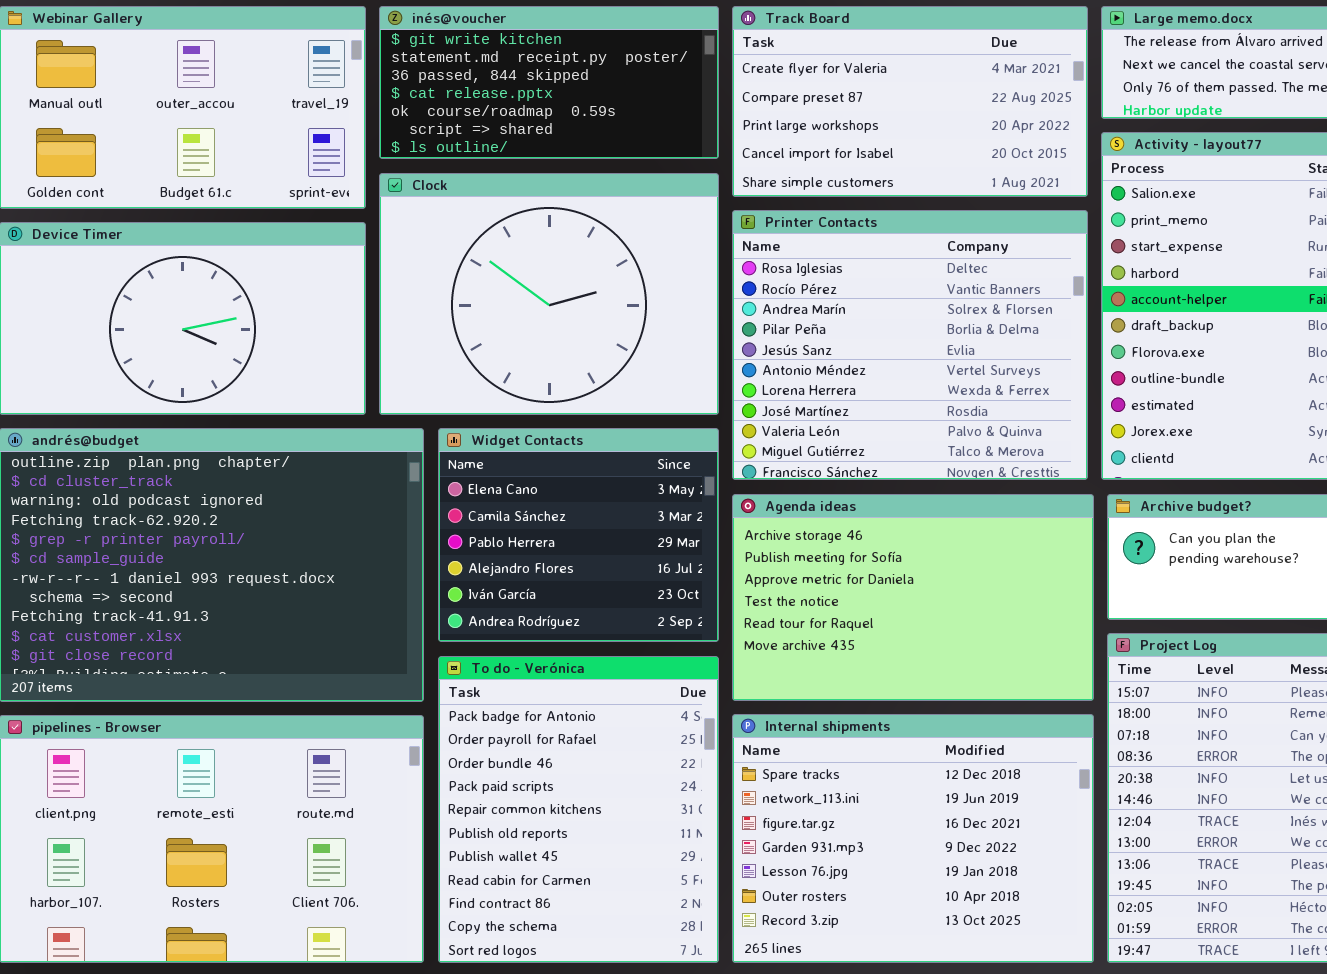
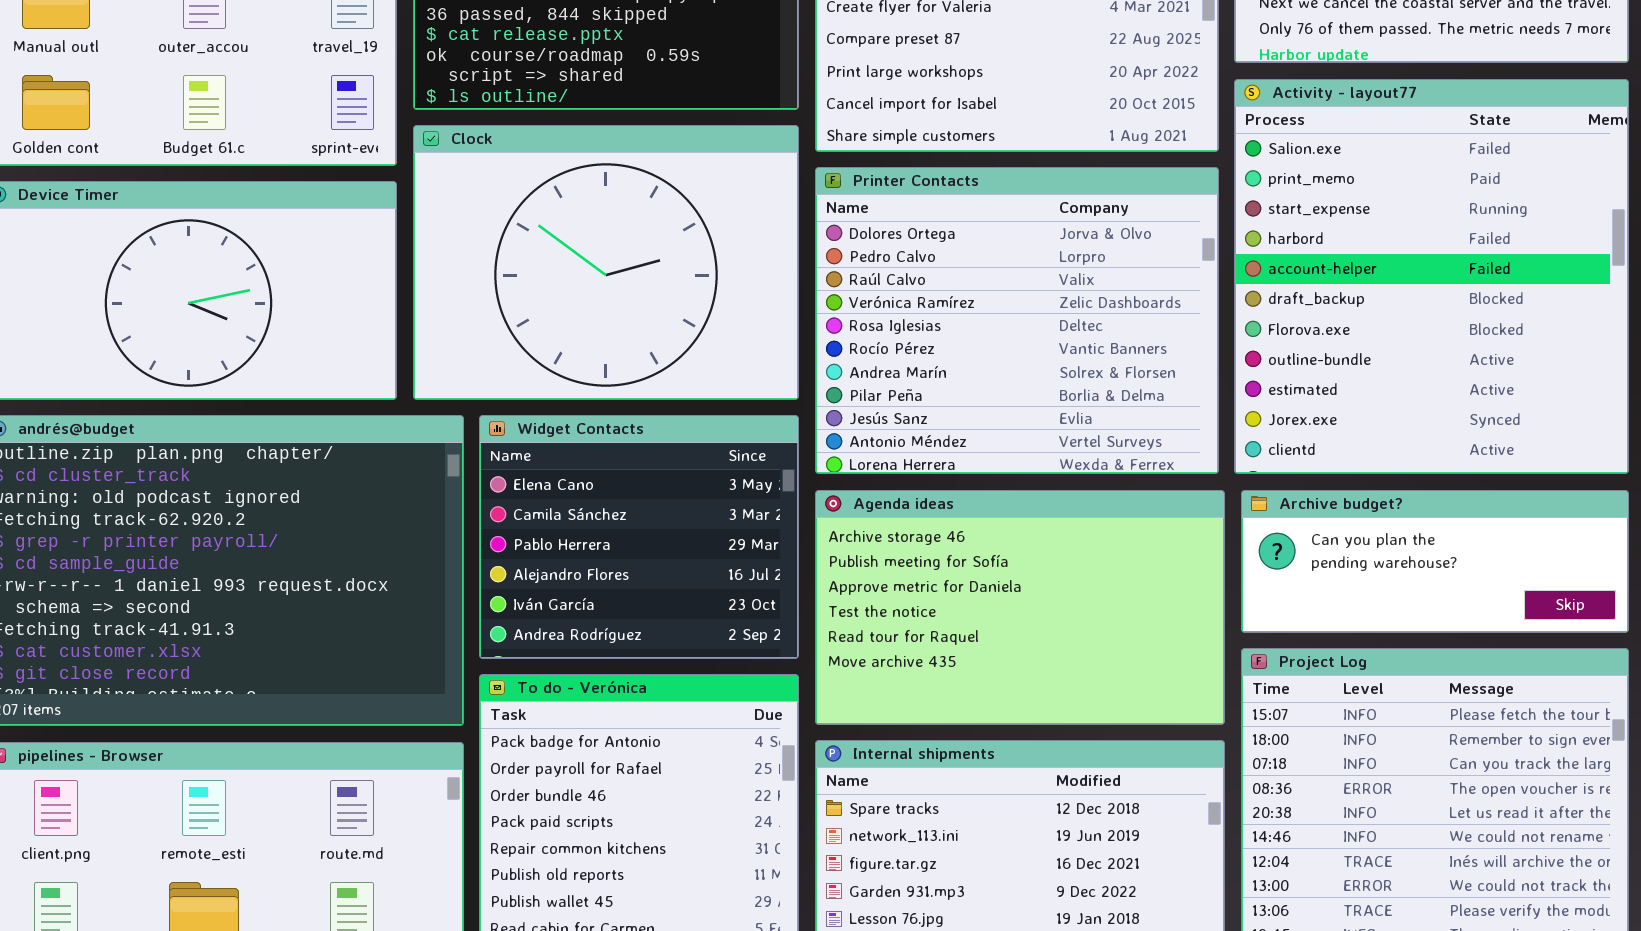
Printer Contacts: [732,210,1088,480] -> [815,167,1219,474], scrolled up 4 rows

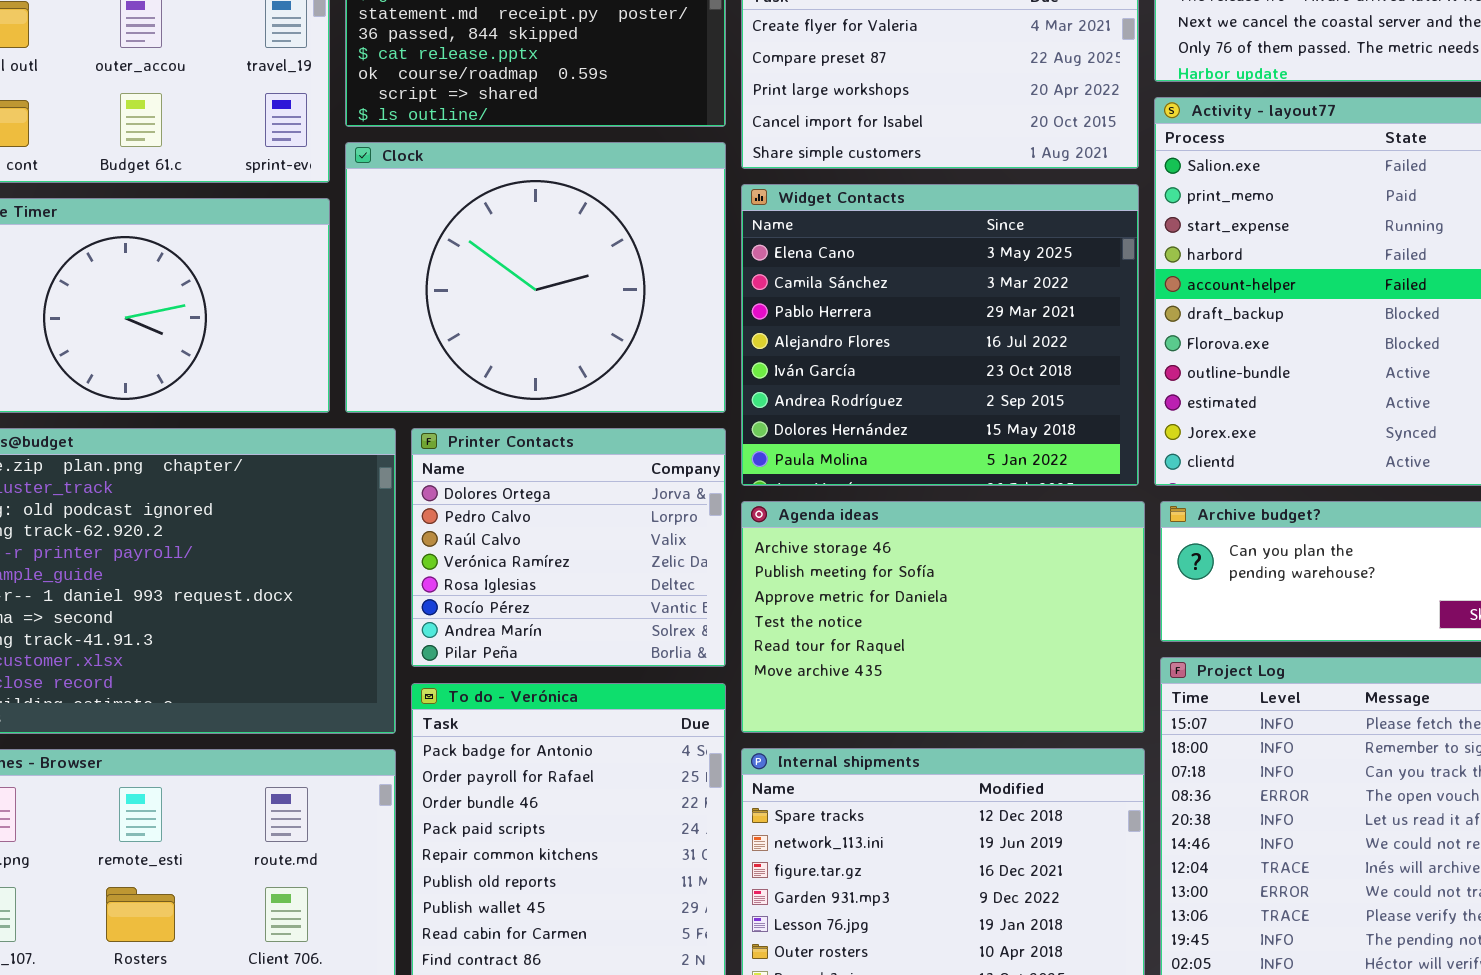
Printer Contacts: [815,167,1219,474] -> [411,428,726,667], moved, resized
Widget Contacts: [479,415,799,659] -> [741,184,1139,486], moved, resized

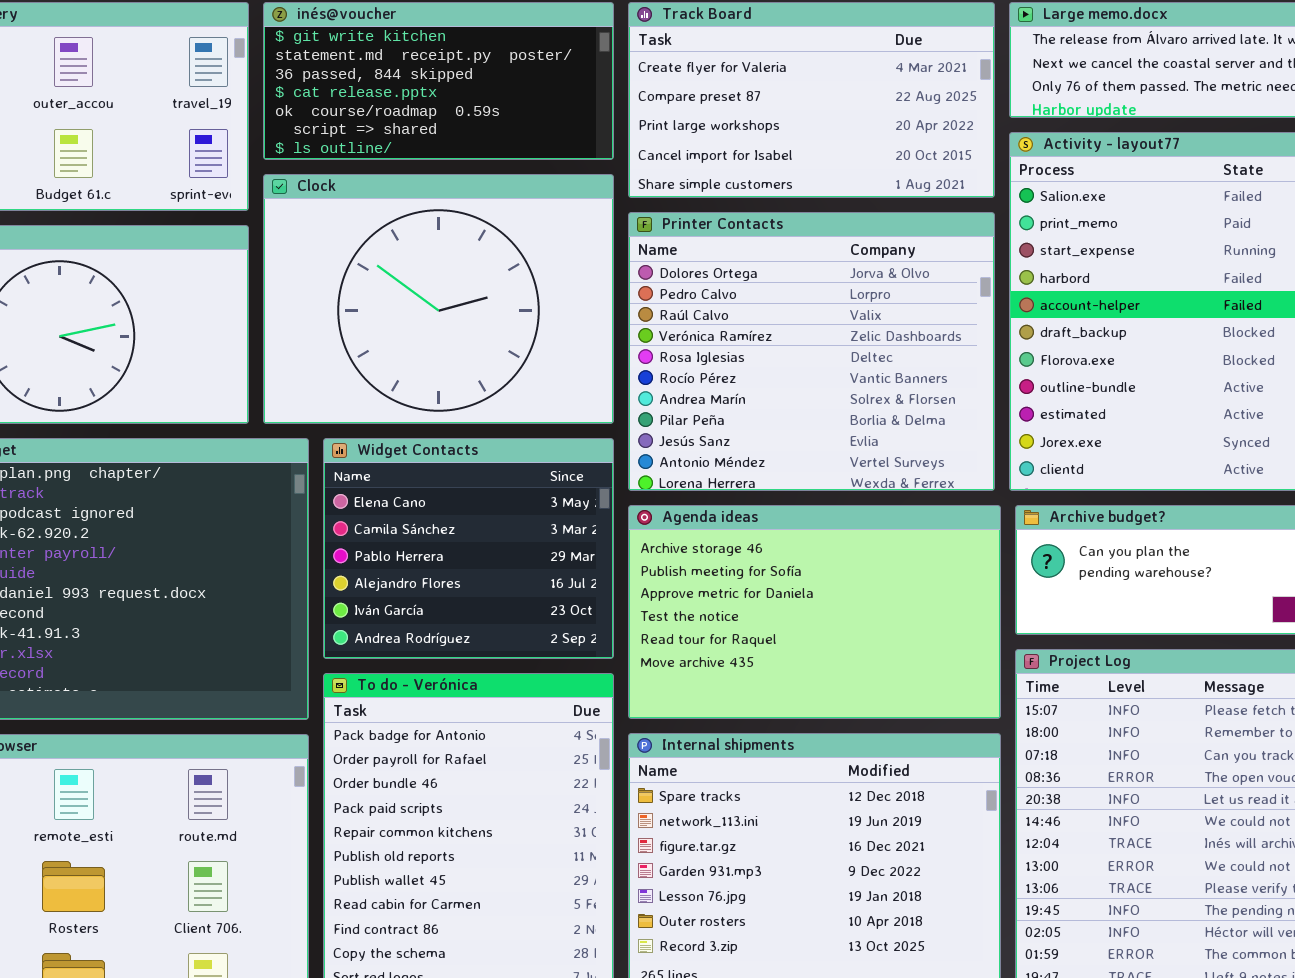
Widget Contacts: [741,184,1139,486] -> [323,438,614,659], moved, resized
Printer Contacts: [411,428,726,667] -> [628,212,995,491], moved, resized

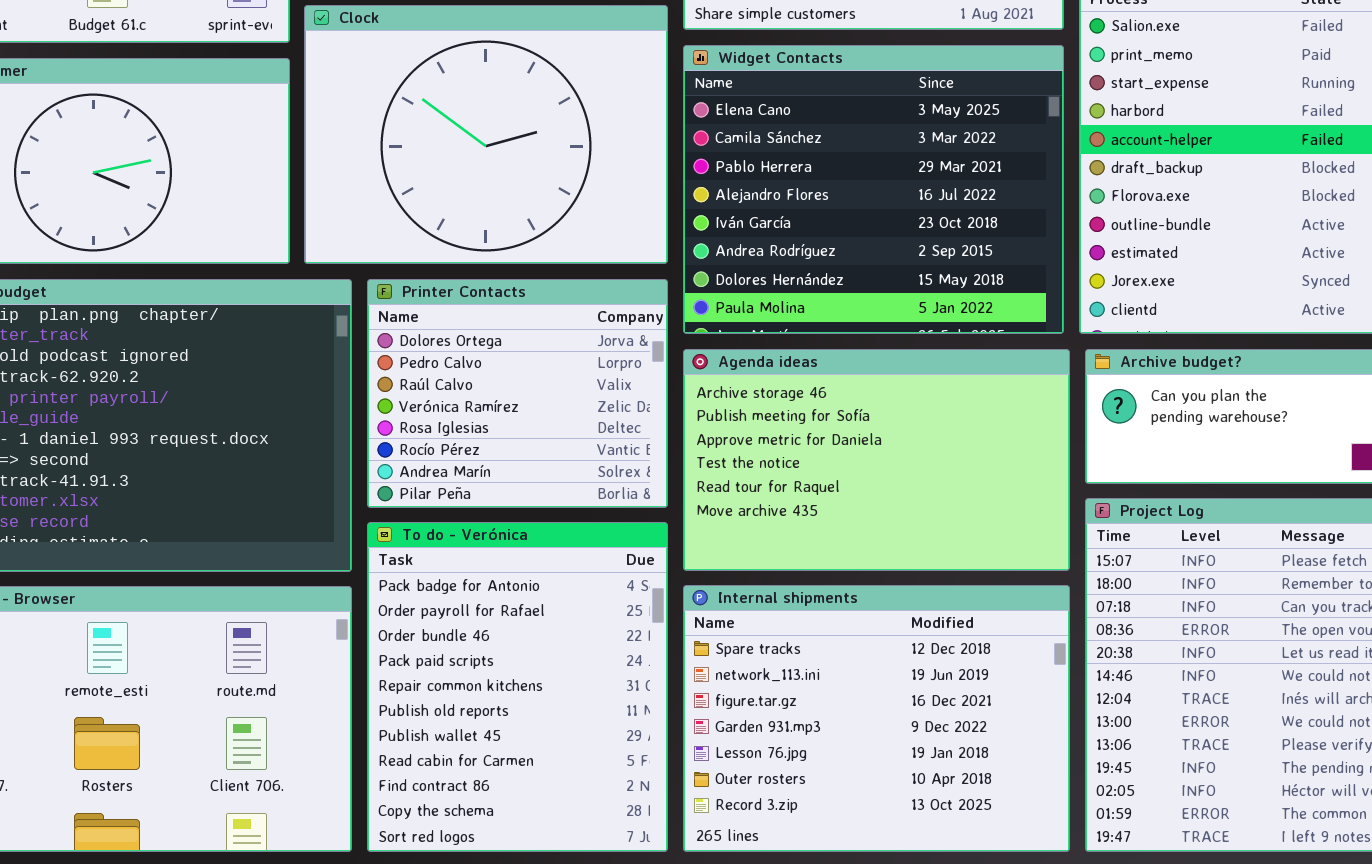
Printer Contacts: [628,212,995,491] -> [367,279,668,508], moved, resized
Widget Contacts: [323,438,614,659] -> [683,45,1064,334], moved, resized

